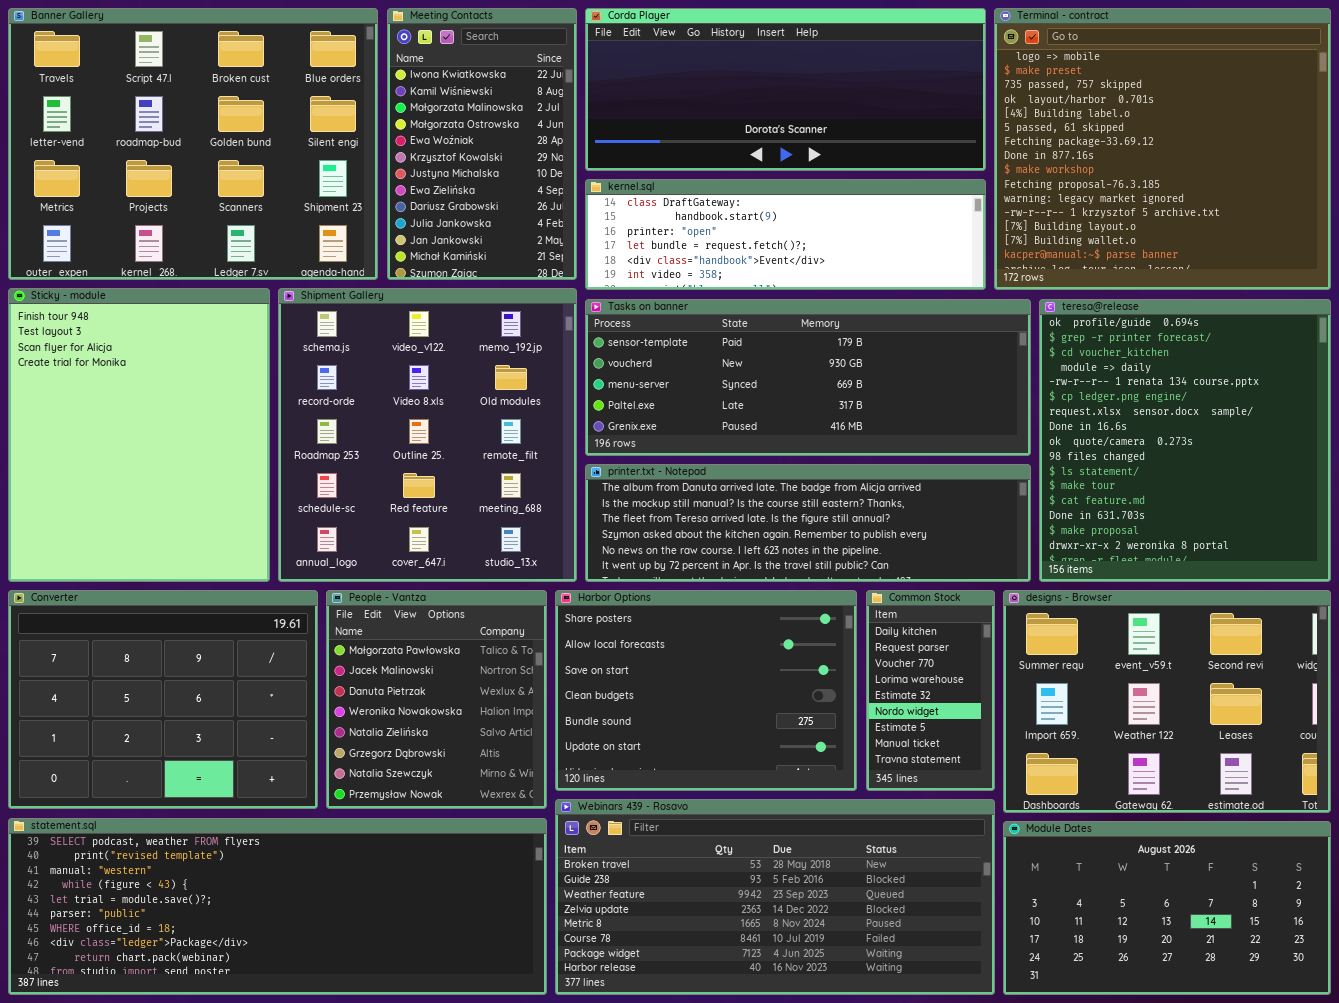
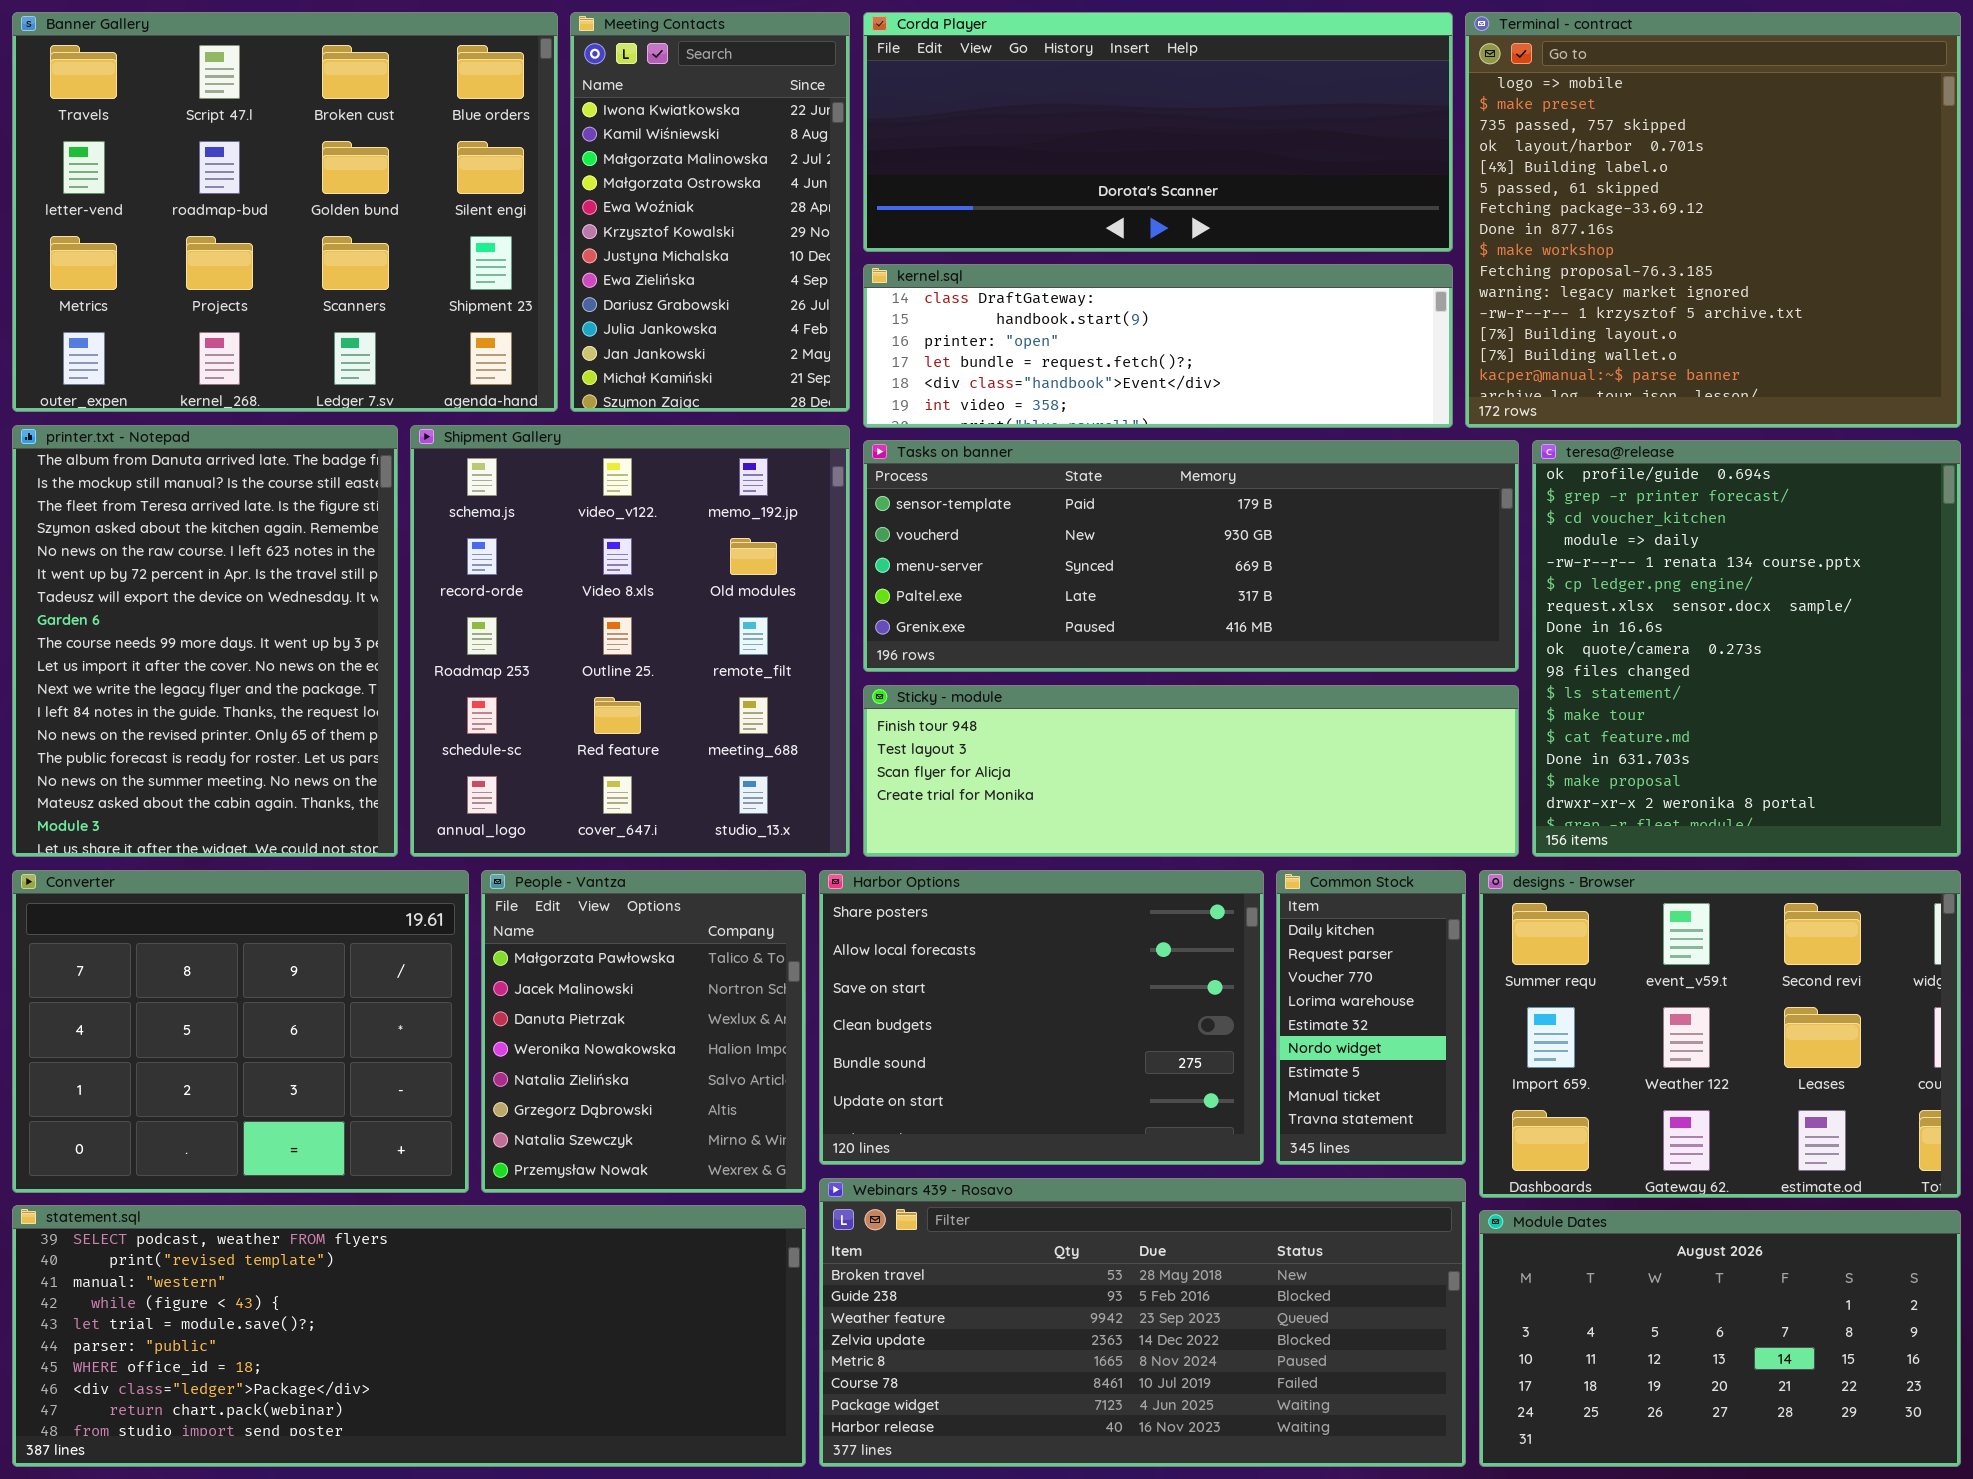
Sticky - module: [8,288,270,582] -> [863,685,1519,857], moved, resized
printer.txt - Notepad: [585,464,1031,582] -> [12,425,398,857], moved, resized

